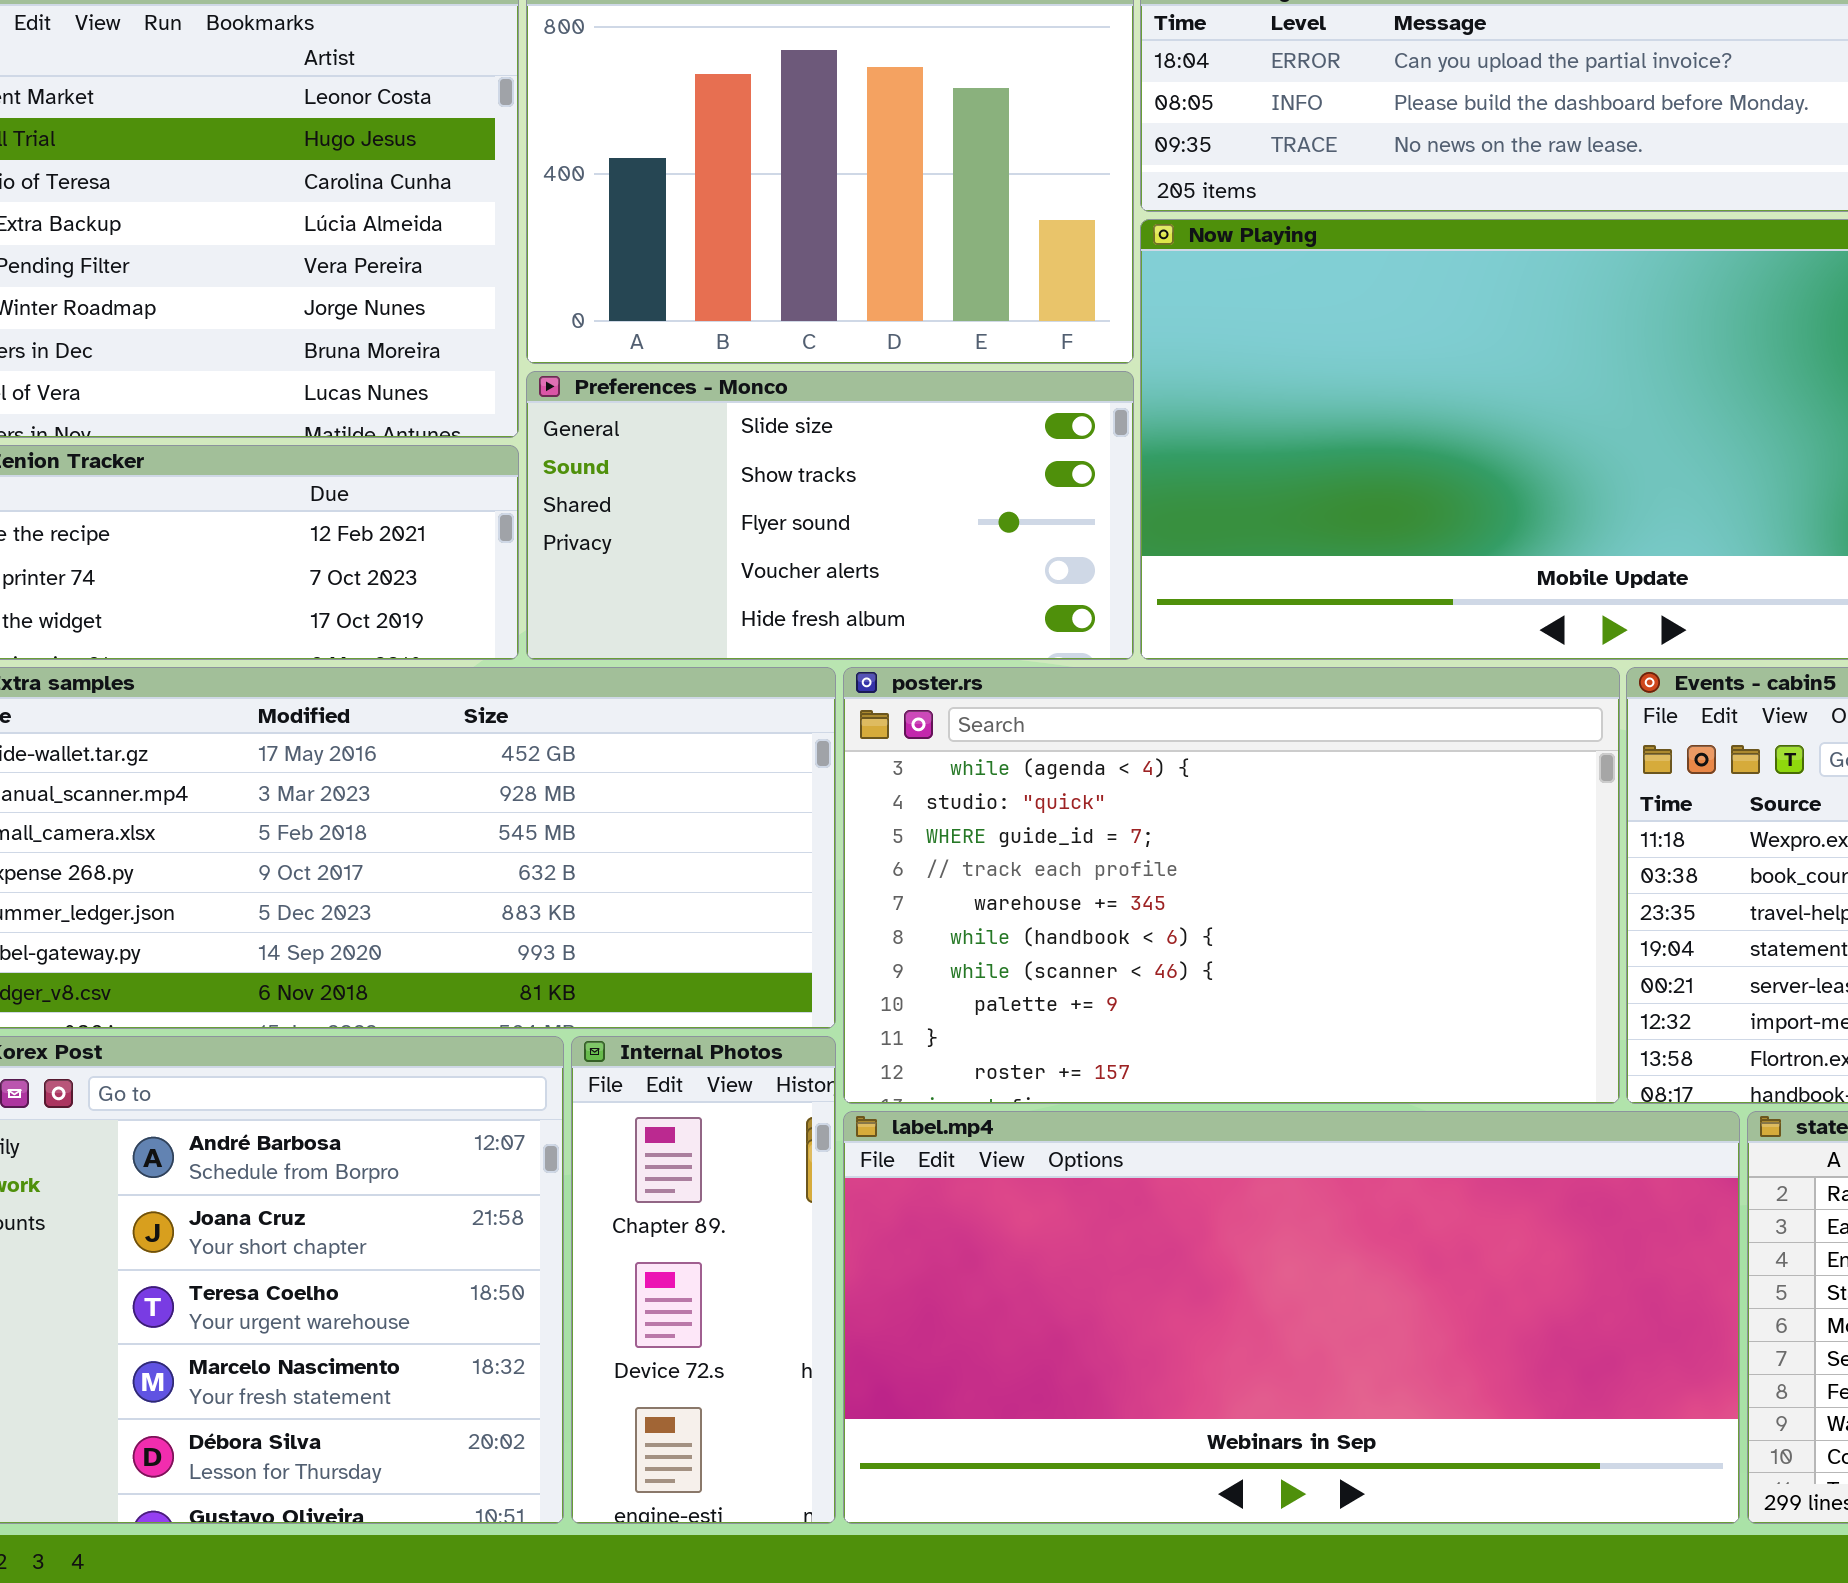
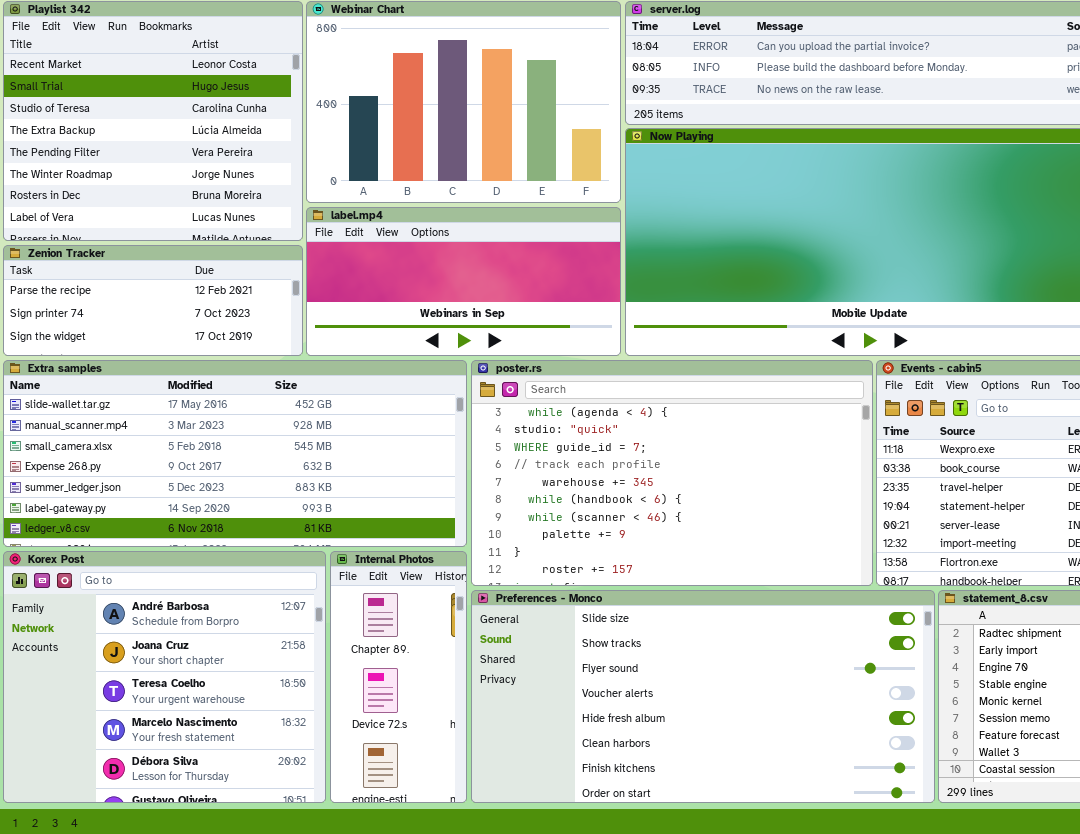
Preferences - Monco: [526,371,1134,660] -> [471,590,935,803], moved, resized
label.mp4: [843,1111,1740,1524] -> [306,207,621,356], moved, resized

